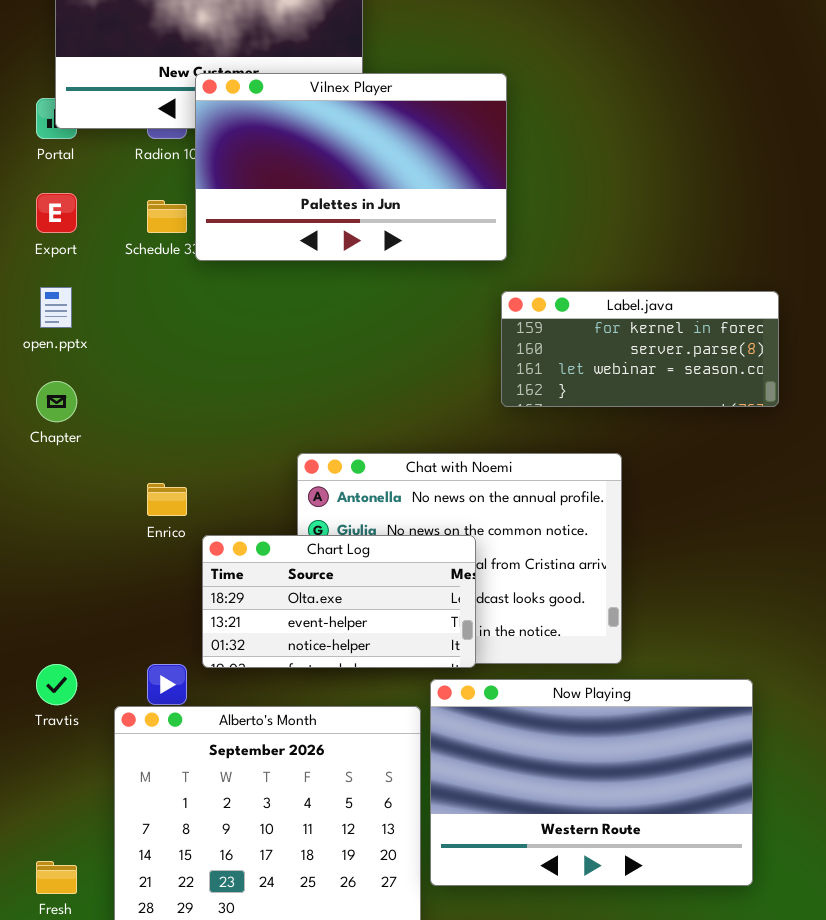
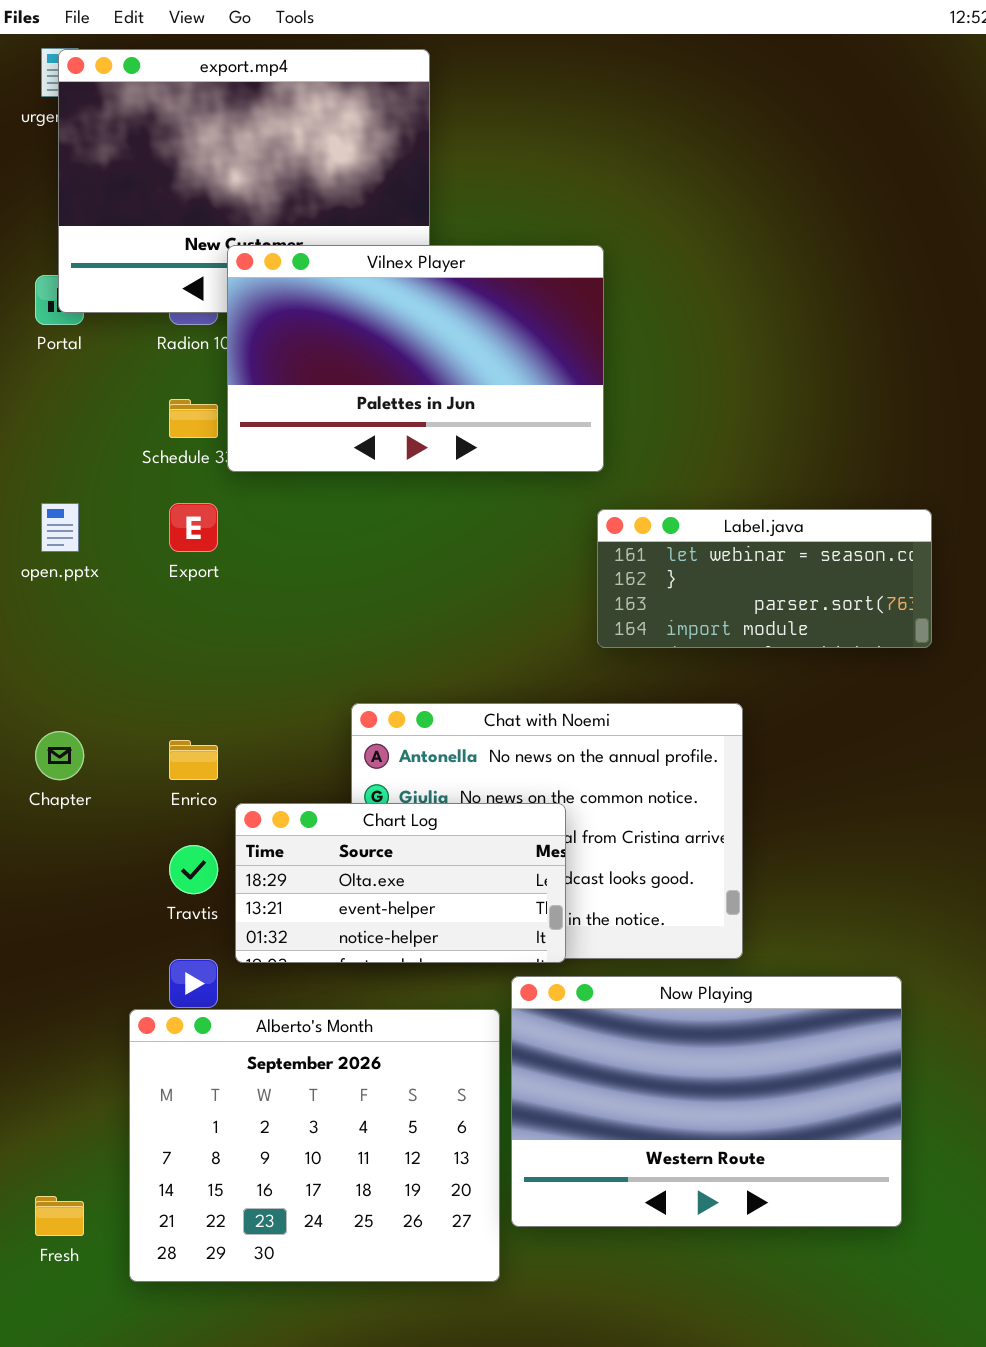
Export: [36,193,77,233] -> [169,503,218,552], moved
Label.java: [501,291,779,407] -> [597,509,932,648], scrolled down 2 rows
Chapter: [36,381,77,422] -> [35,731,84,780], moved
Travtis: [36,664,77,705] -> [169,845,218,894], moved

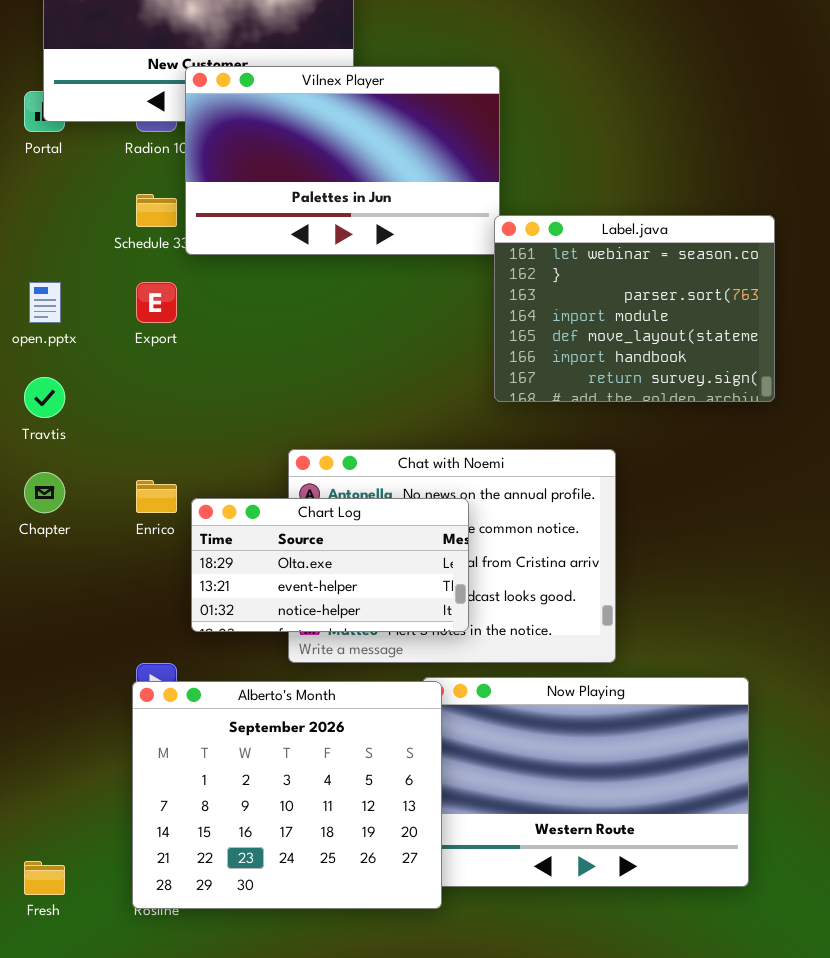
Label.java: [597,509,932,648] -> [494,215,775,402], resized
Chart Log: [235,803,566,963] -> [191,498,469,632], moved
Travtis: [169,845,218,894] -> [24,377,65,418], moved
Alberto's Month: [129,1009,500,1282] -> [132,681,442,909], moved

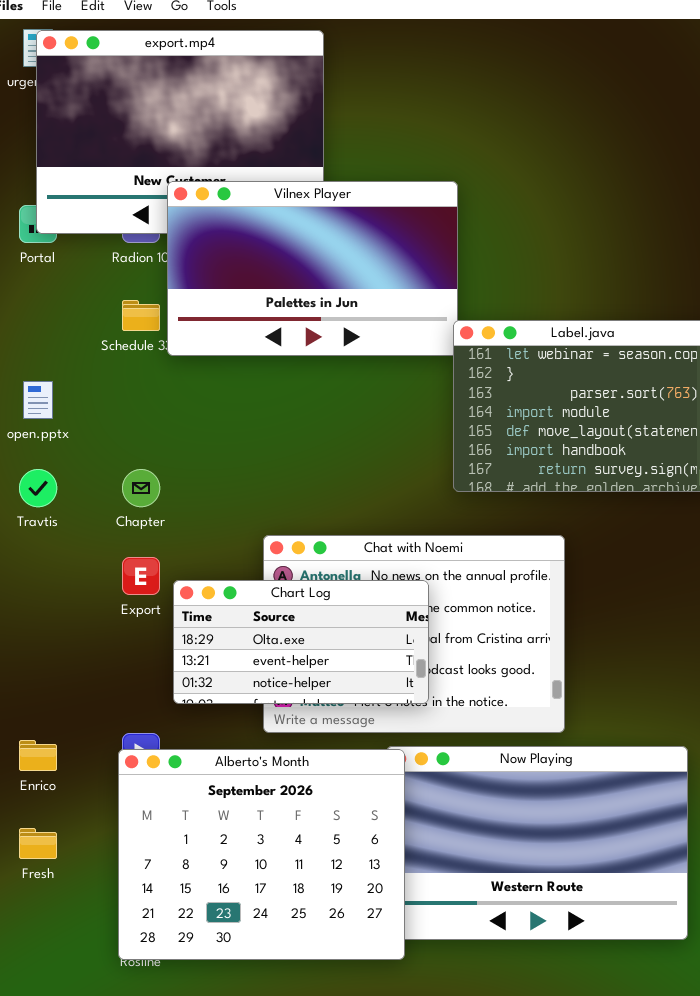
Export: [136,282,177,323] -> [122,557,160,595], moved
Chapter: [24,472,65,513] -> [122,469,160,507], moved
Enrico: [136,480,177,513] -> [19,740,57,771], moved
Fresh: [24,861,65,895] -> [19,828,57,859], moved

